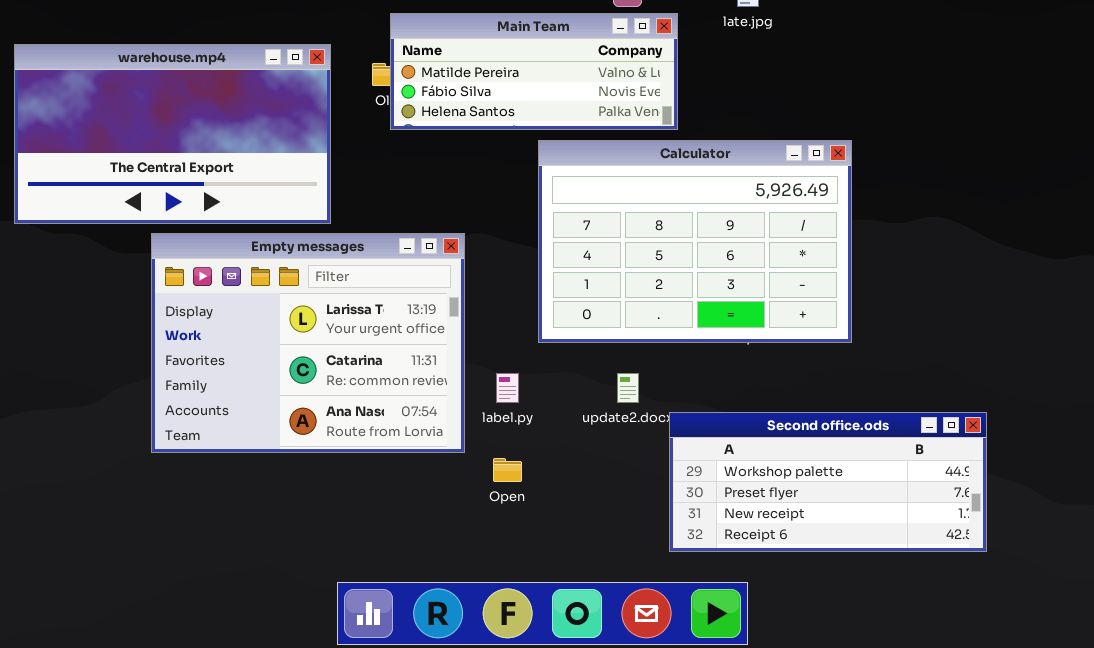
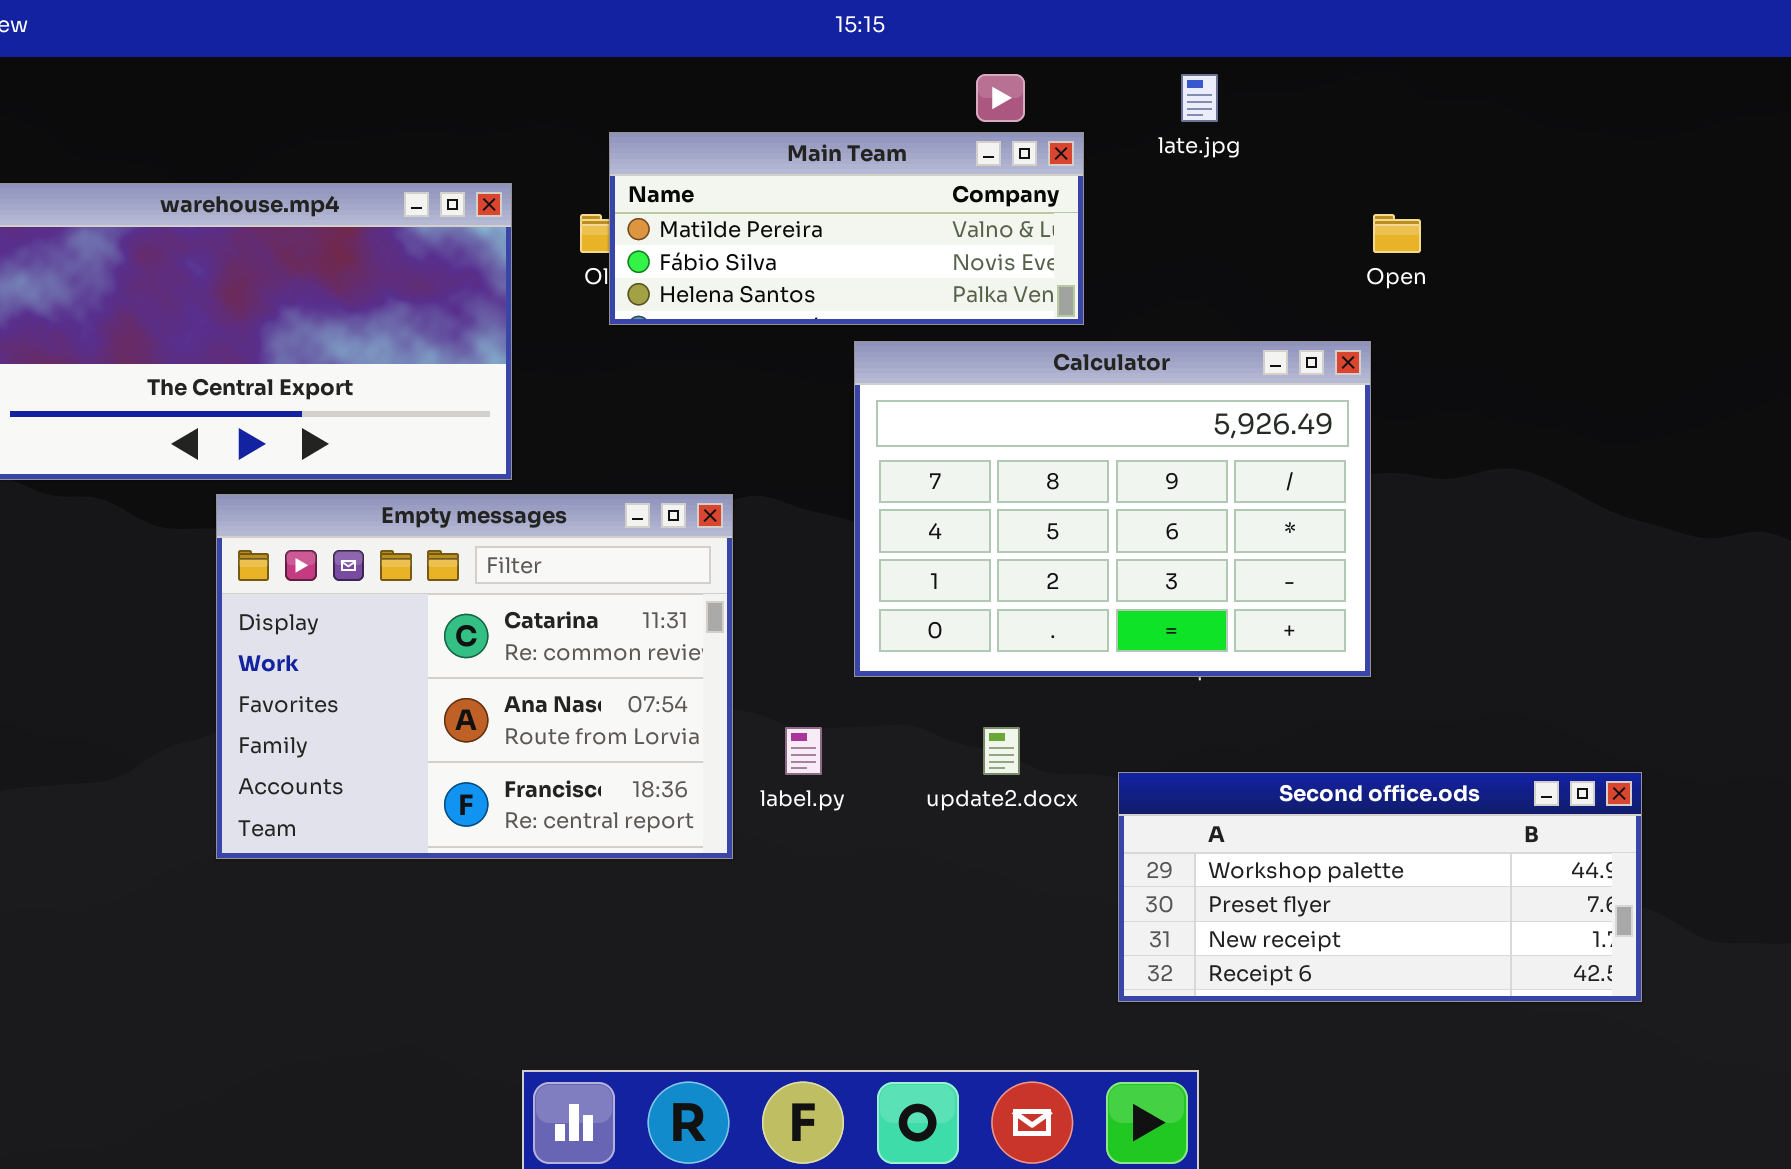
Empty messages: [151,233,465,453] -> [216,494,733,859], scrolled down 1 row
Second office.ods: [669,412,987,552] -> [1118,772,1642,1002], moved
Open: [493,458,522,482] -> [1373,214,1421,253], moved

